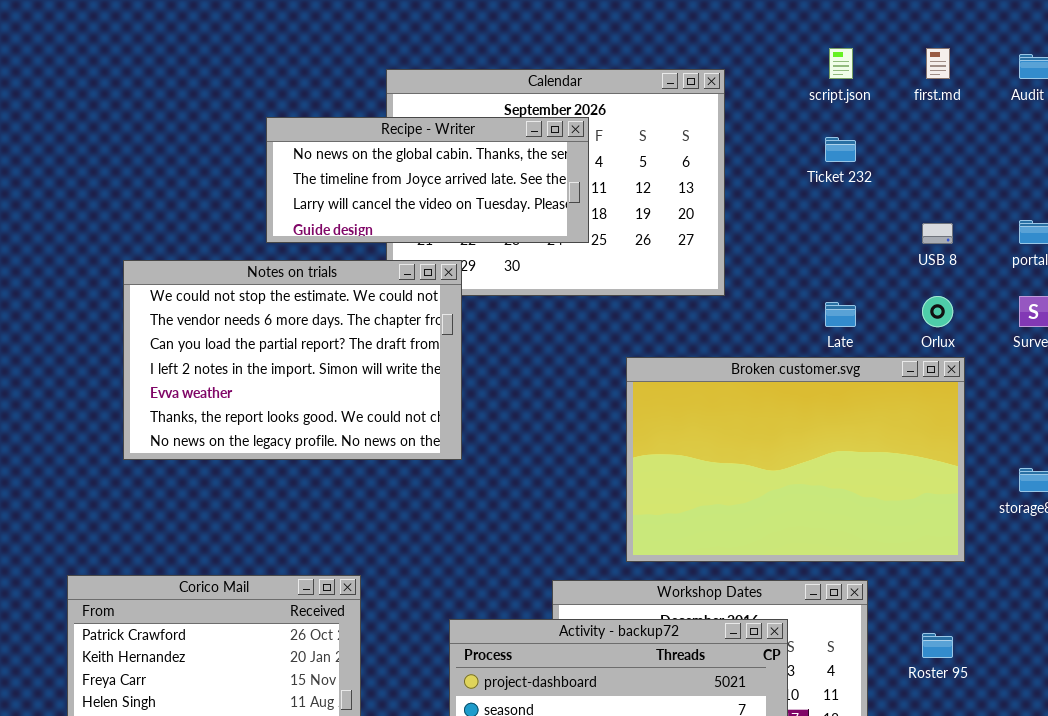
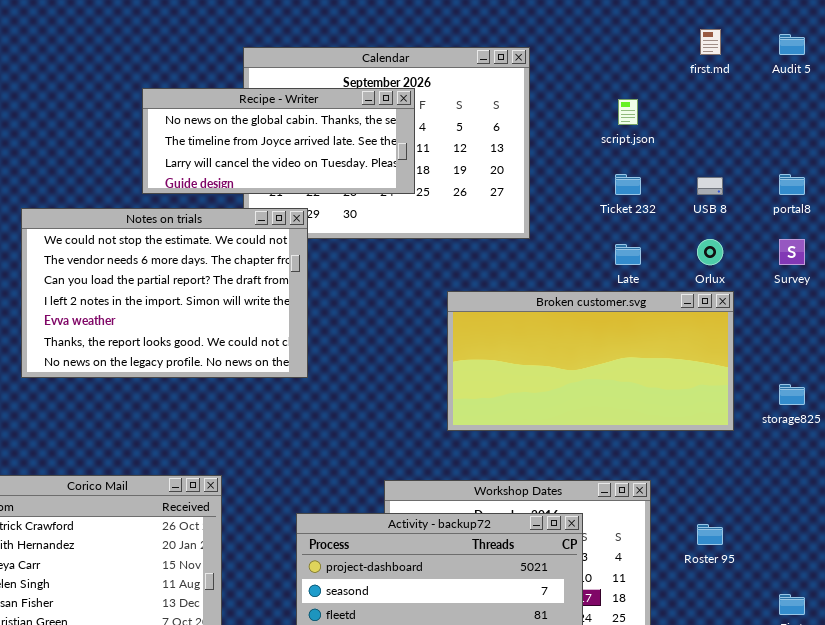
script.json: [829,48,853,79] -> [618,99,638,125], moved
Ticket 232: [825,137,856,162] -> [615,174,641,195], moved
Broken customer.svg: [626,357,965,562] -> [447,291,734,431], resized

